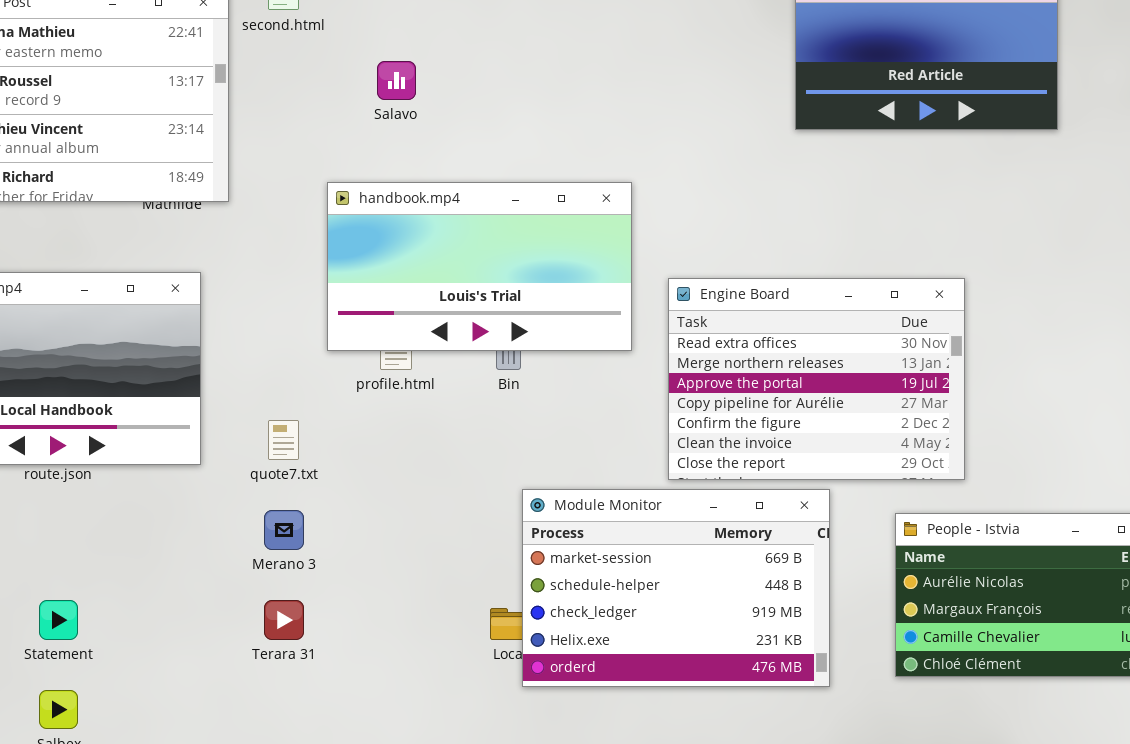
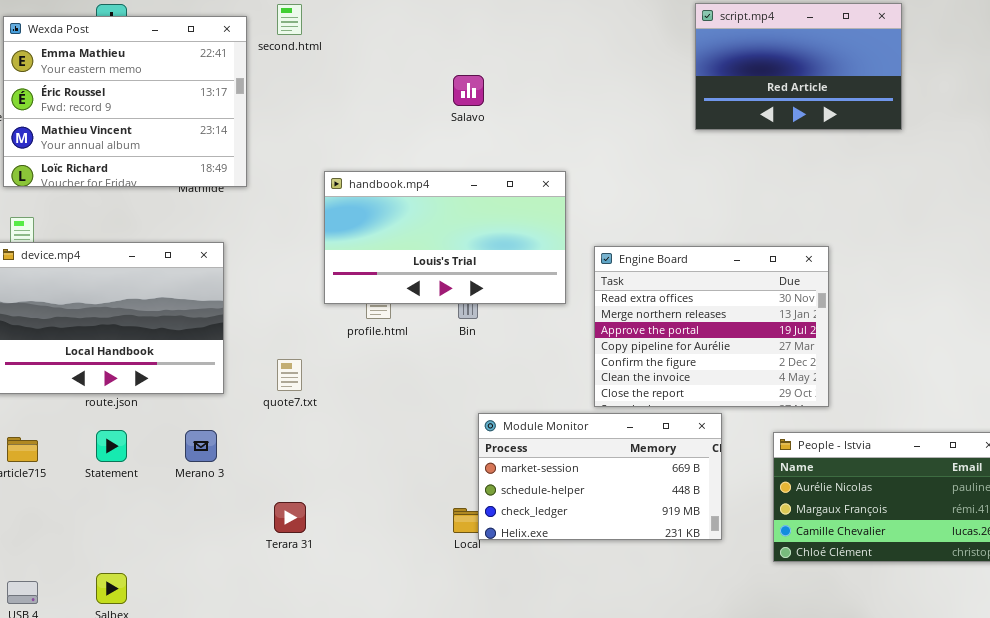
Salavo: [377,61,416,100] -> [453,75,484,106], moved
Module Monitor: [522,489,830,687] -> [478,413,722,540], resized
Merano 3: [264,510,304,550] -> [185,430,217,462], moved
Statement: [39,600,78,640] -> [96,430,127,462], moved

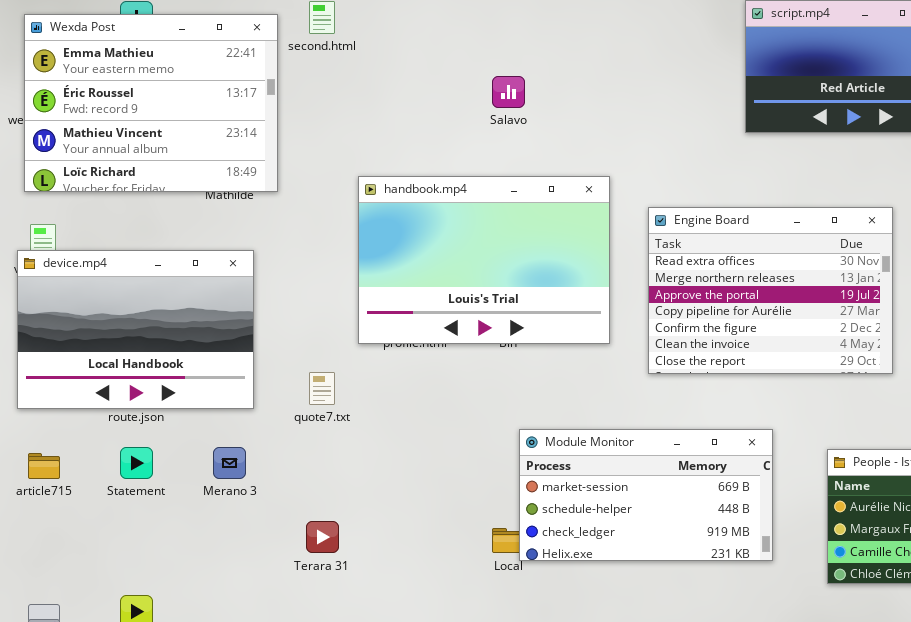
handbook.mp4: [324,171,566,304] -> [358,176,610,344], resized
Engine Board: [594,246,829,407] -> [648,207,893,374], moved

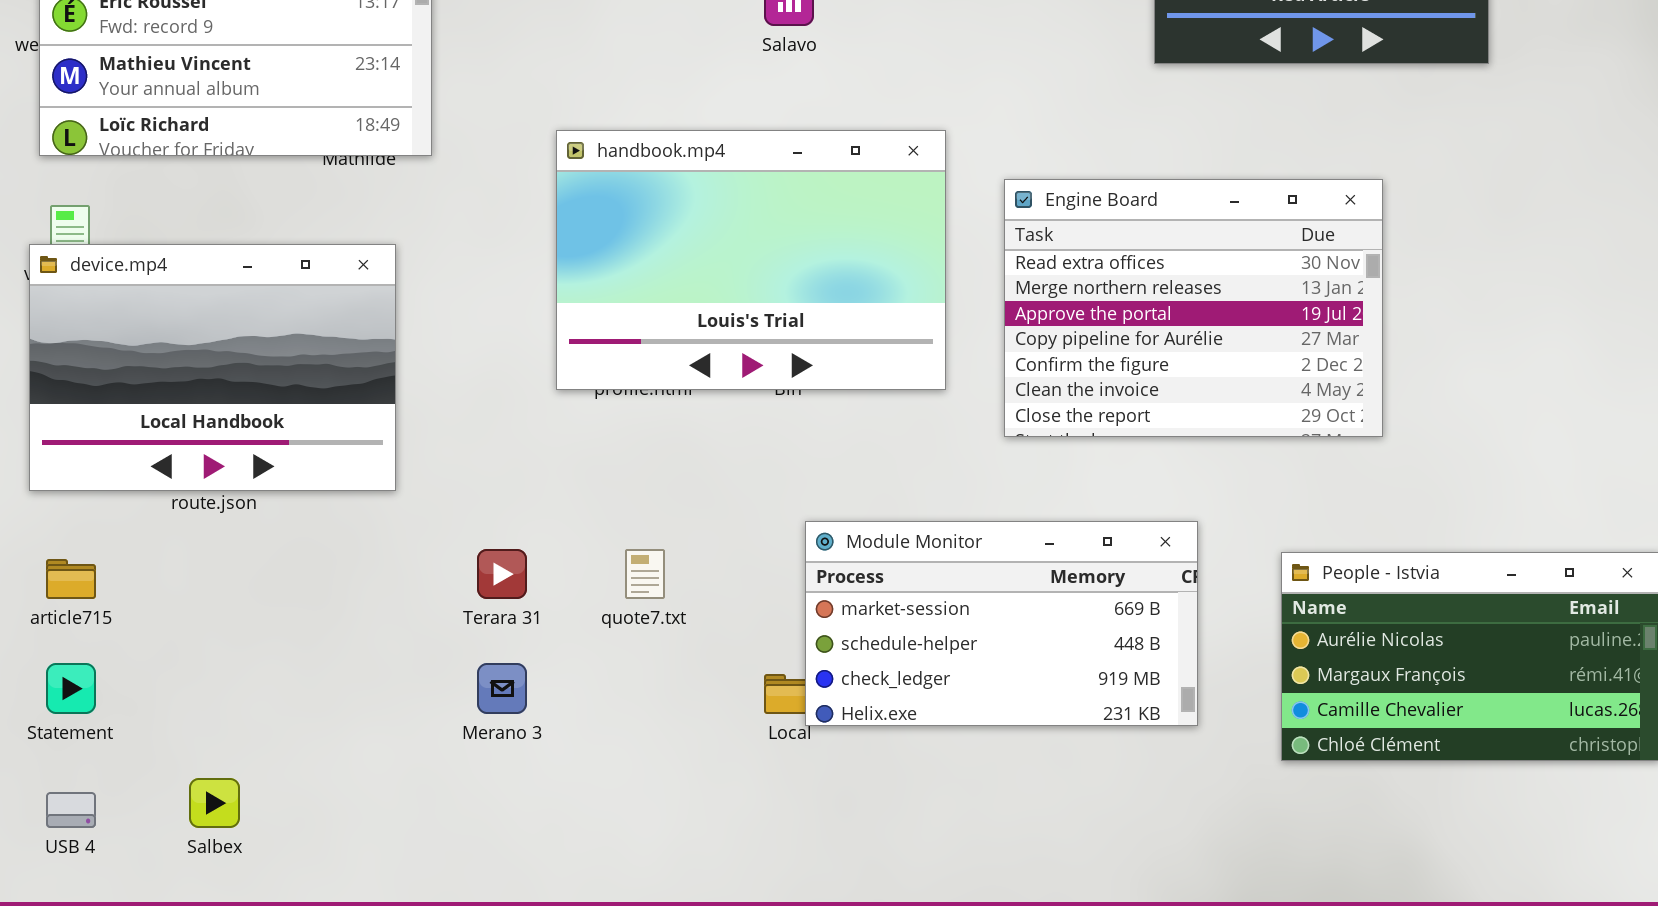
quote7.txt: [309,372,335,405] -> [625,549,665,599], moved
Statement: [120,447,153,479] -> [46,663,96,714], moved
Merano 3: [213,447,246,479] -> [477,663,527,714], moved
Terara 31: [306,521,339,553] -> [477,549,527,599], moved

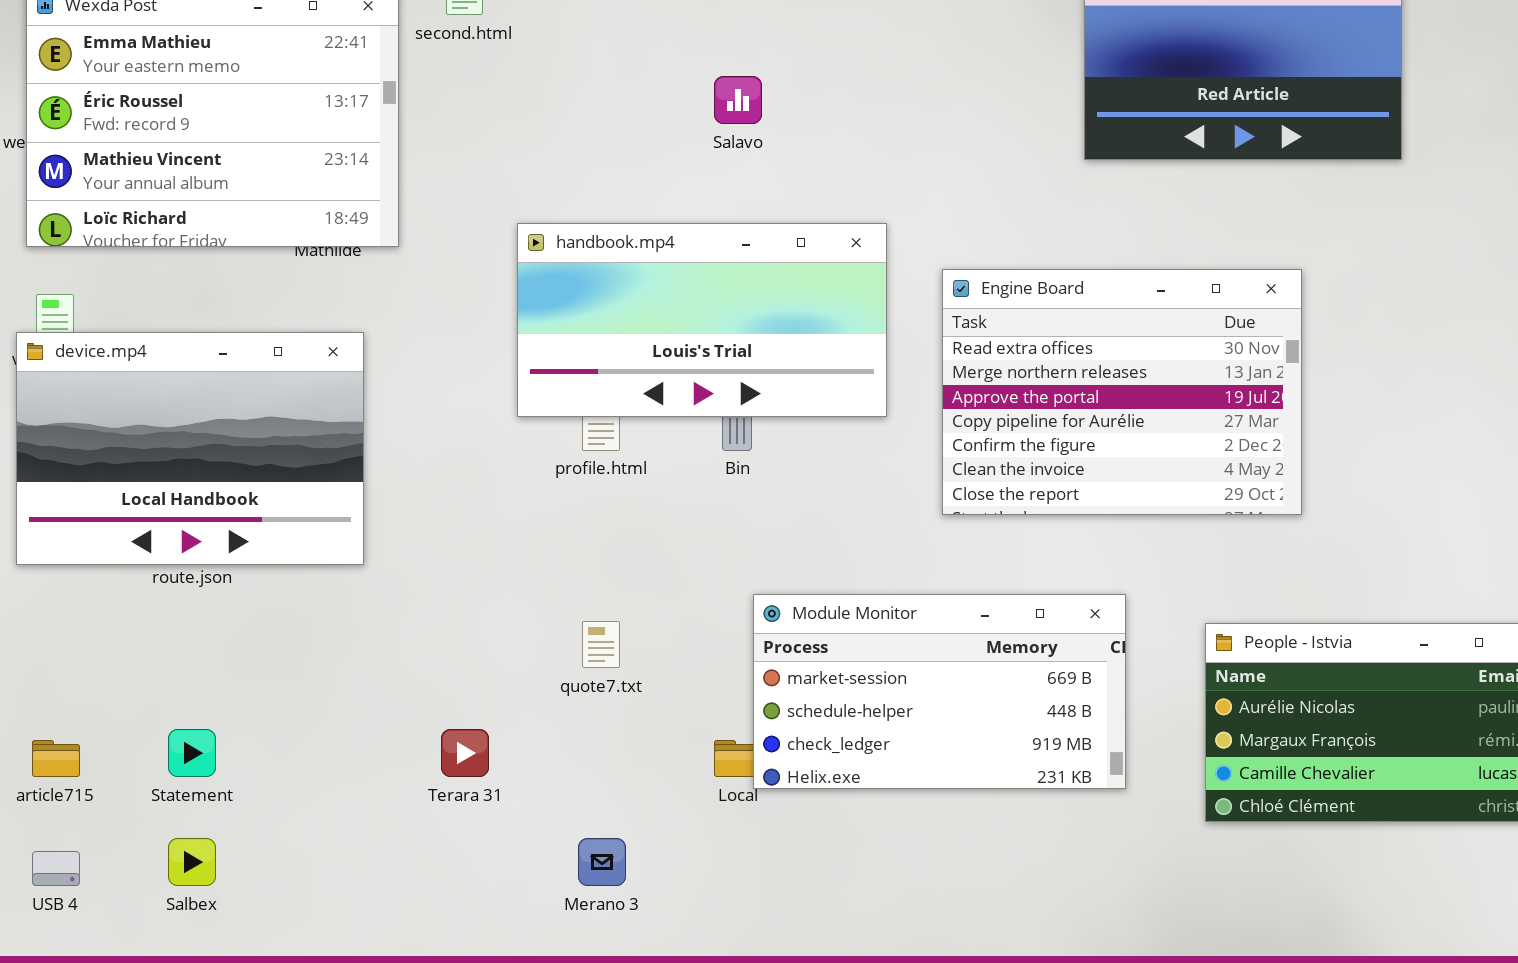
handbook.mp4: [556,130,946,390] -> [517,223,887,417], resized
Terara 31: [477,549,527,599] -> [441,729,489,777], moved
article715: [46,559,96,599] -> [32,740,80,777], moved
Statement: [46,663,96,714] -> [168,729,216,777], moved
Merano 3: [477,663,527,714] -> [578,838,626,886], moved

